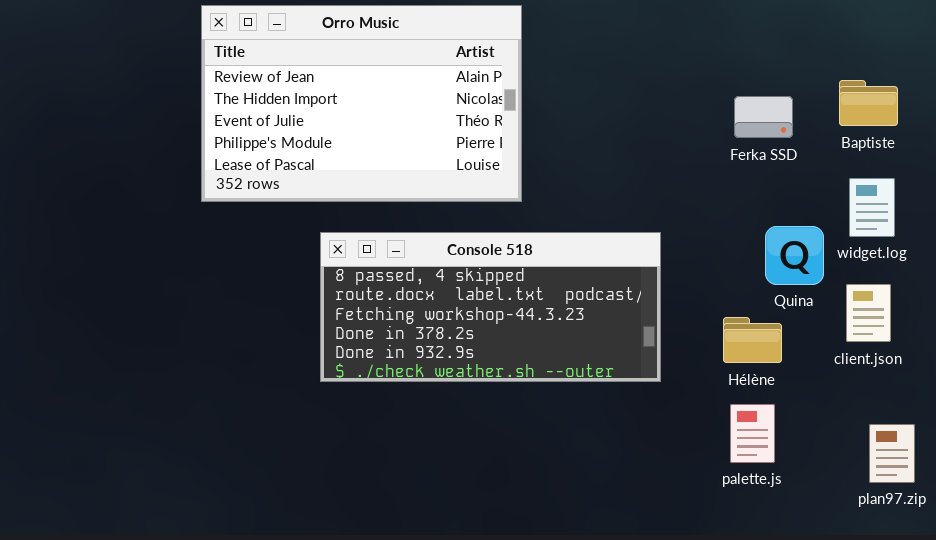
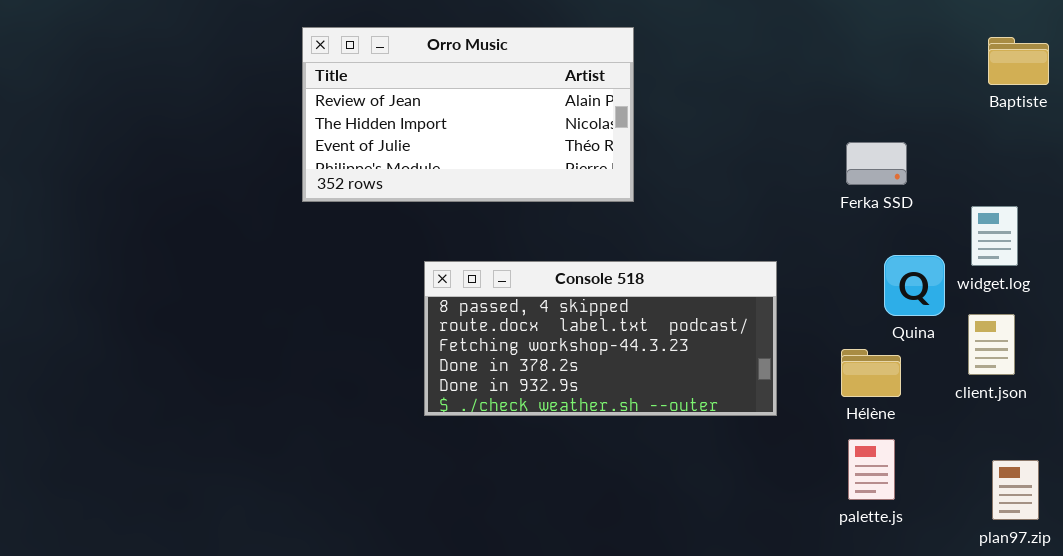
Orro Music: [201,5,522,202] -> [302,27,634,202], resized
Baptiste: [839,80,898,126] -> [988,37,1049,85], moved
Ferka SSD: [734,96,793,138] -> [846,142,907,185], moved

